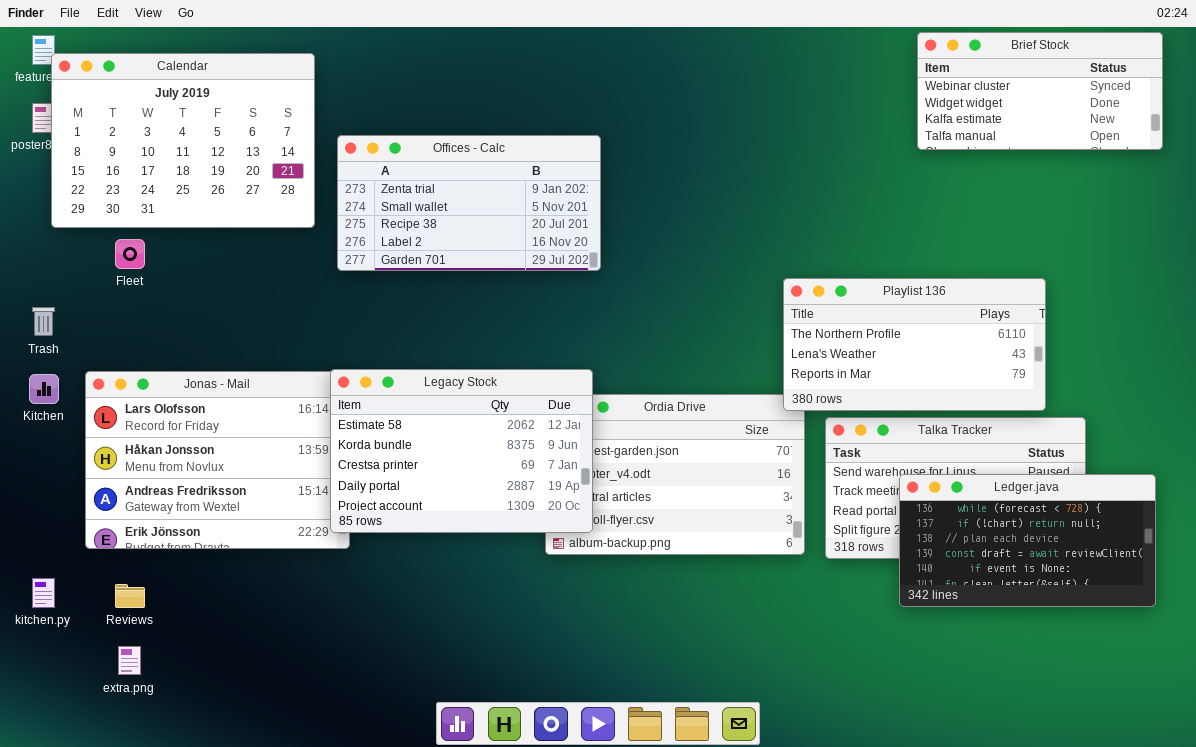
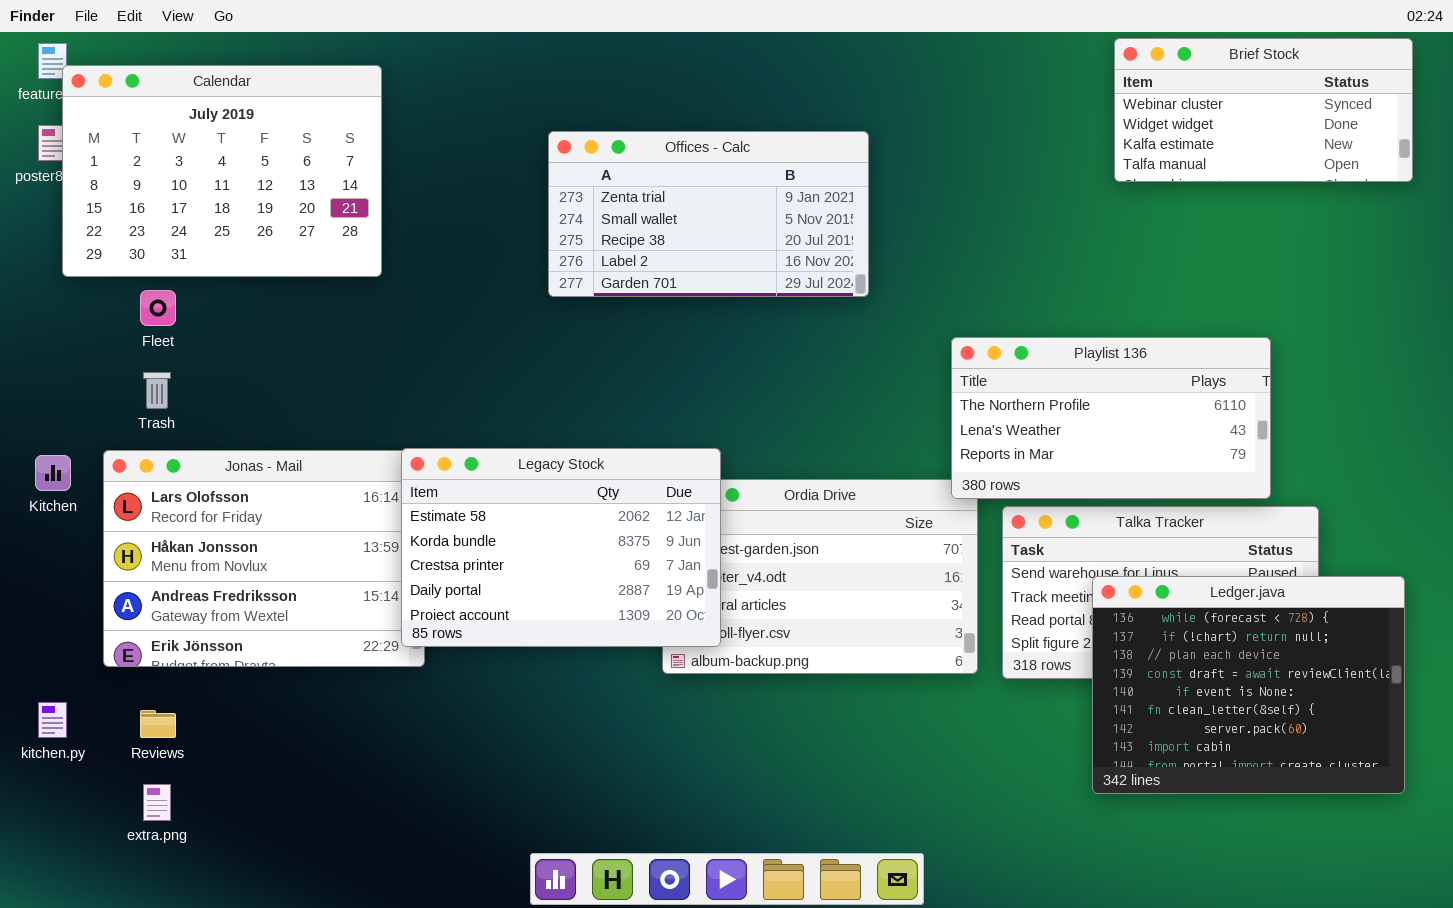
Offices - Calc: [337,135,601,271] -> [548,131,869,297], moved
Trash: [32,307,55,336] -> [143,372,171,409], moved
Ledger.java: [899,474,1156,607] -> [1092,576,1405,794], resized

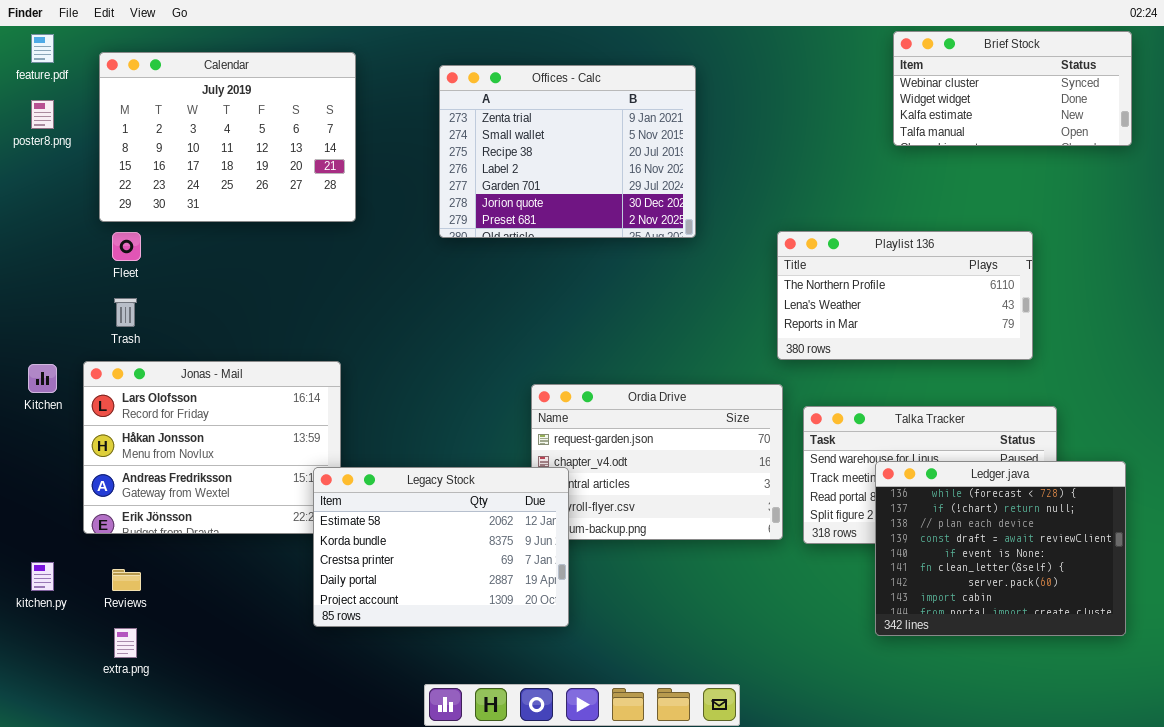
Calendar: [62,65,382,277] -> [99,52,356,222], moved
Offices - Calc: [548,131,869,297] -> [439,65,696,238], resized
Playlist 136: [951,337,1271,499] -> [777,231,1033,360], moved
Legacy Stock: [401,448,721,647] -> [313,467,569,627], moved

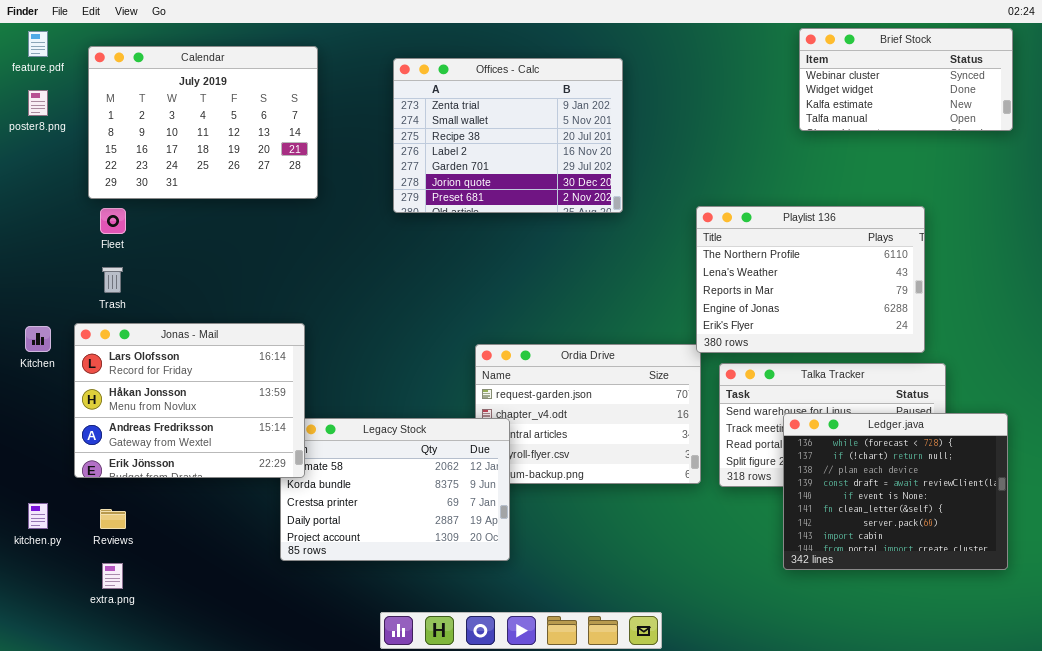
Playlist 136: [777,231,1033,360] -> [696,206,925,353], resized
Jonas - Mail: [83,361,341,534] -> [74,323,305,478], raised

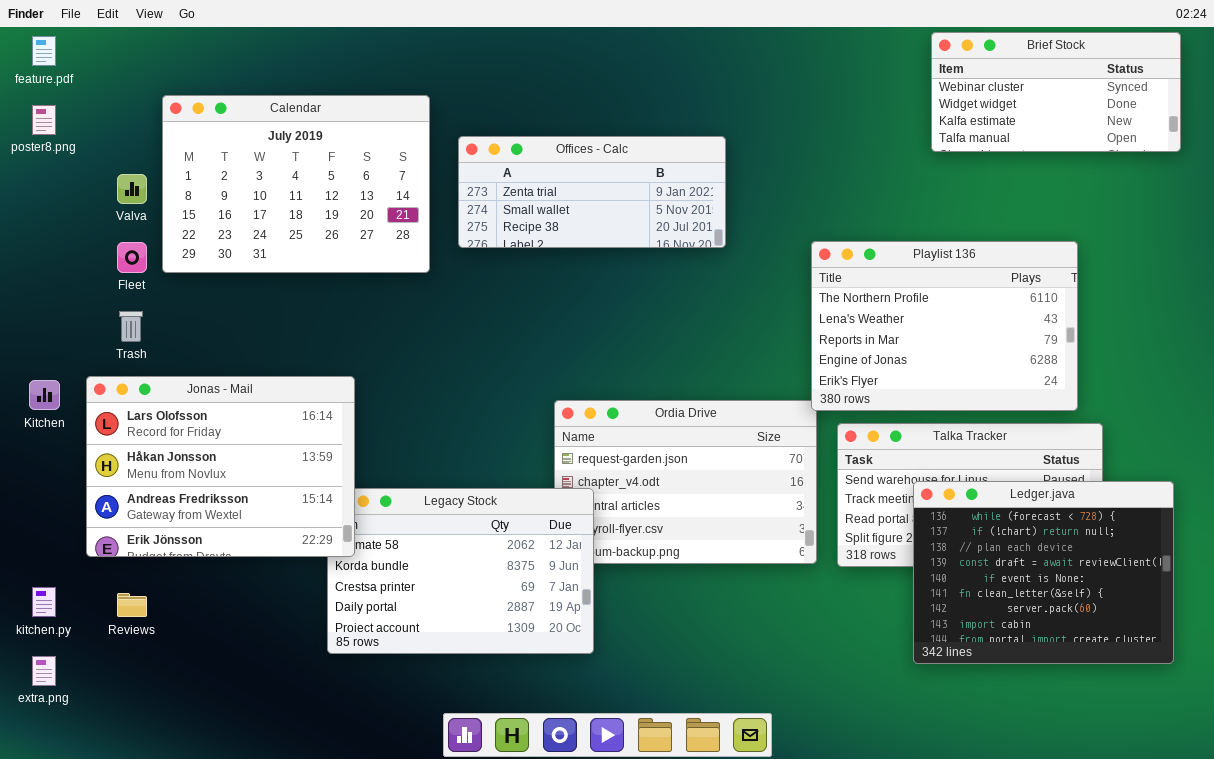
Calendar: [88,46,318,199] -> [162,95,430,273], moved
Offices - Calc: [393,58,623,213] -> [458,136,726,248], resized
extra.png: [102,563,123,589] -> [32,656,56,686], moved

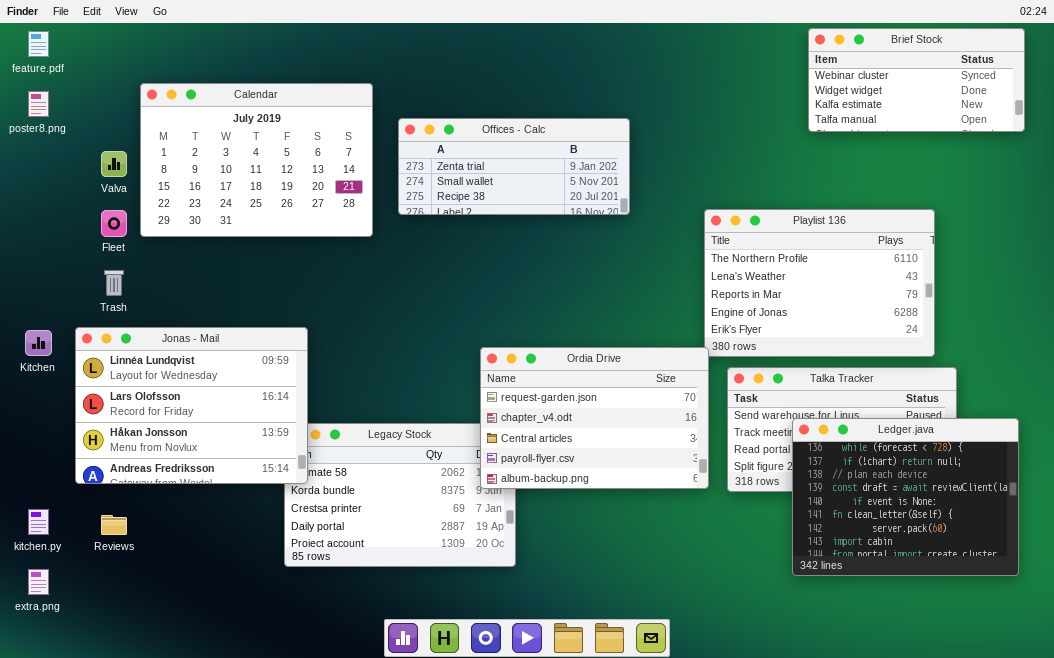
Jonas - Mail: [86,376,355,557] -> [75,327,308,484], scrolled up 1 row
Ordia Drive: [554,400,817,564] -> [480,347,709,489], raised

